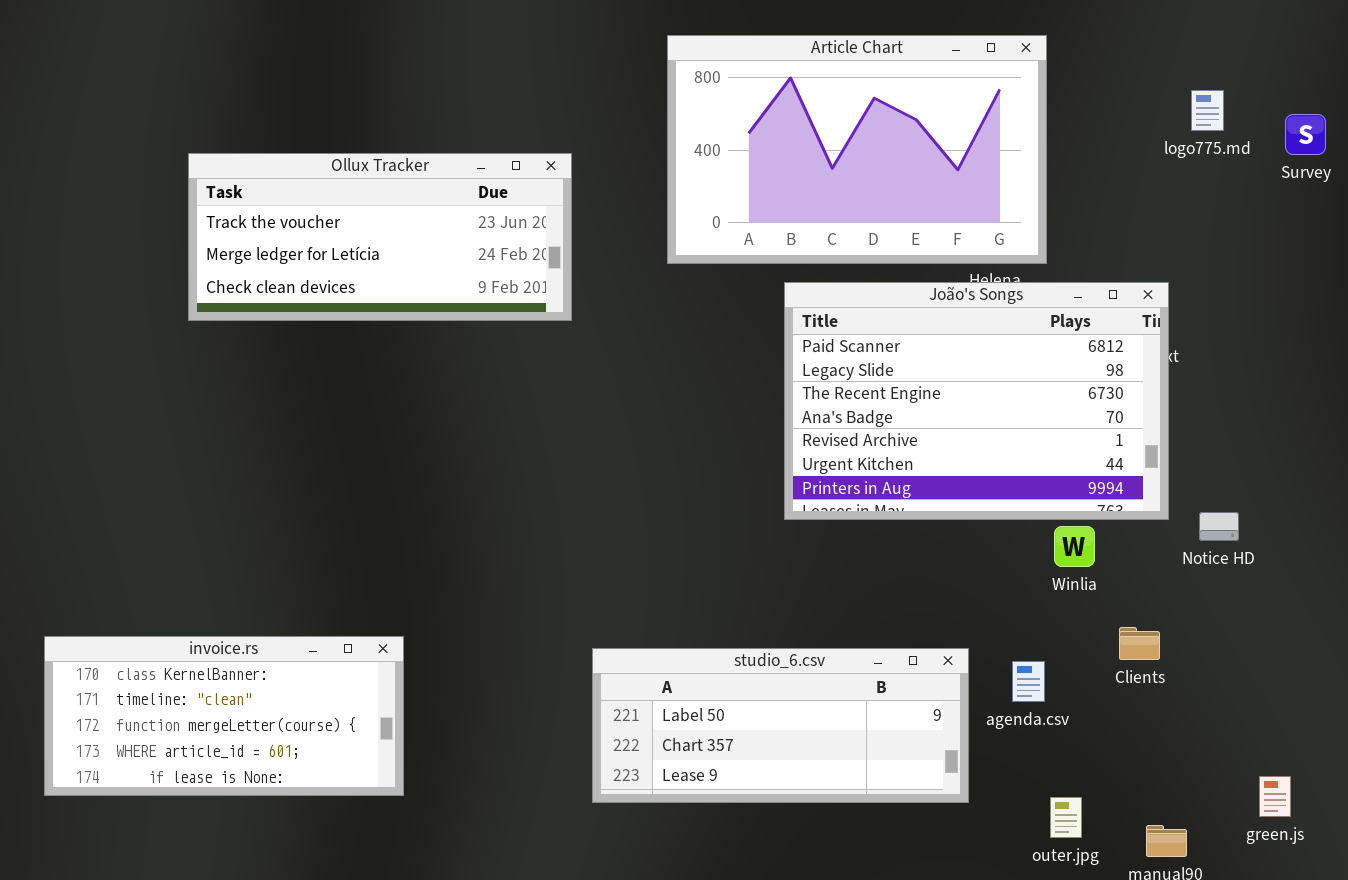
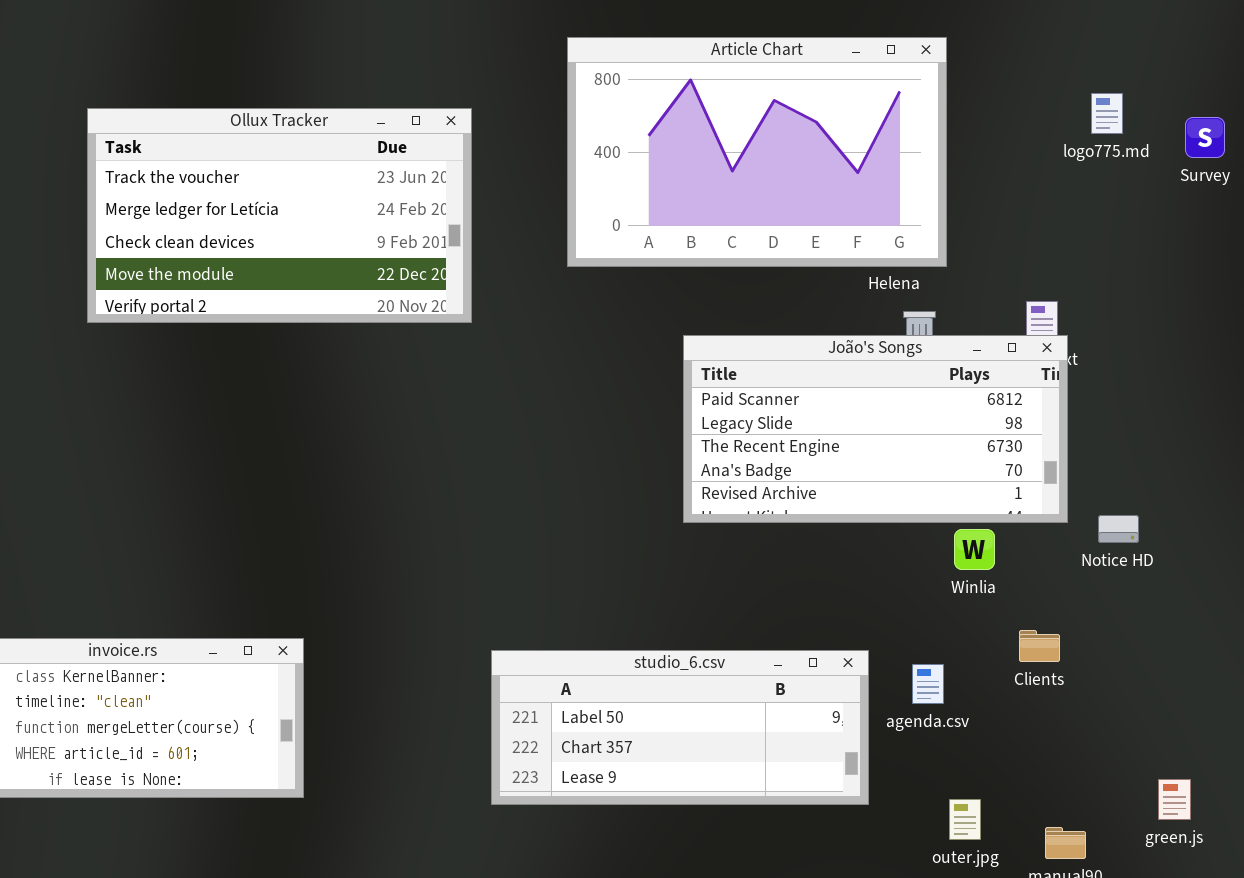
Ollux Tracker: [188,153,572,321] -> [87,108,472,323], resized
João's Songs: [784,282,1169,520] -> [683,335,1068,523], resized

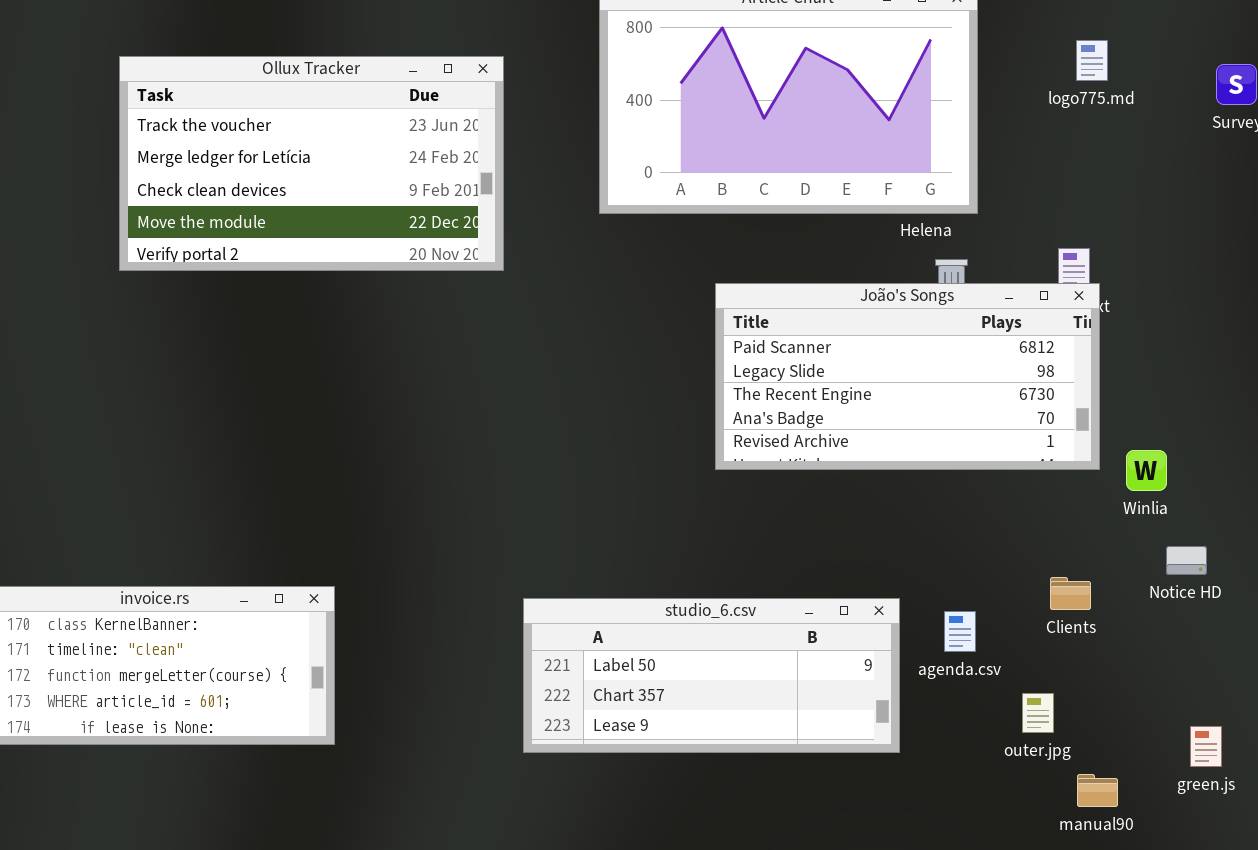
logo775.md: [1091,93,1123,134] -> [1076,40,1108,81], moved
Notice HD: [1098,515,1139,543] -> [1166,546,1207,575], moved
Winlia: [954,529,995,570] -> [1126,450,1167,491], moved
outer.jpg: [949,799,981,840] -> [1022,693,1054,733], moved

